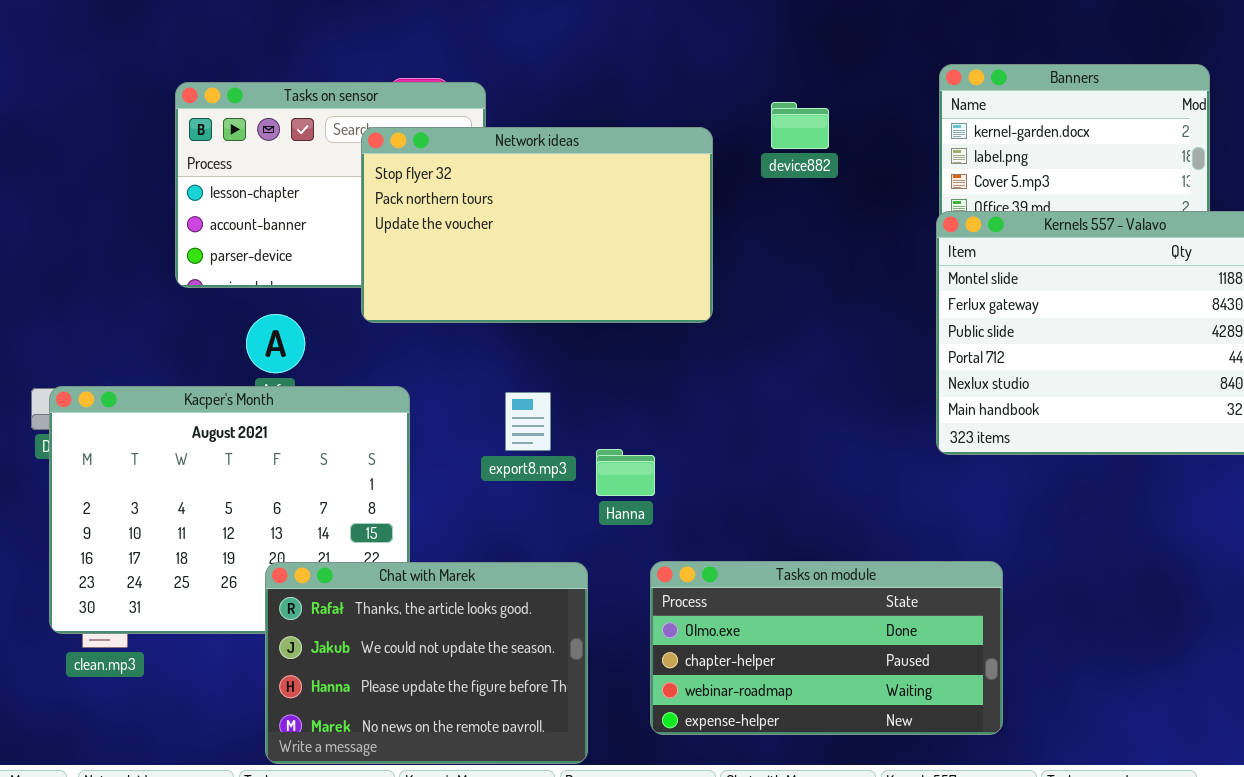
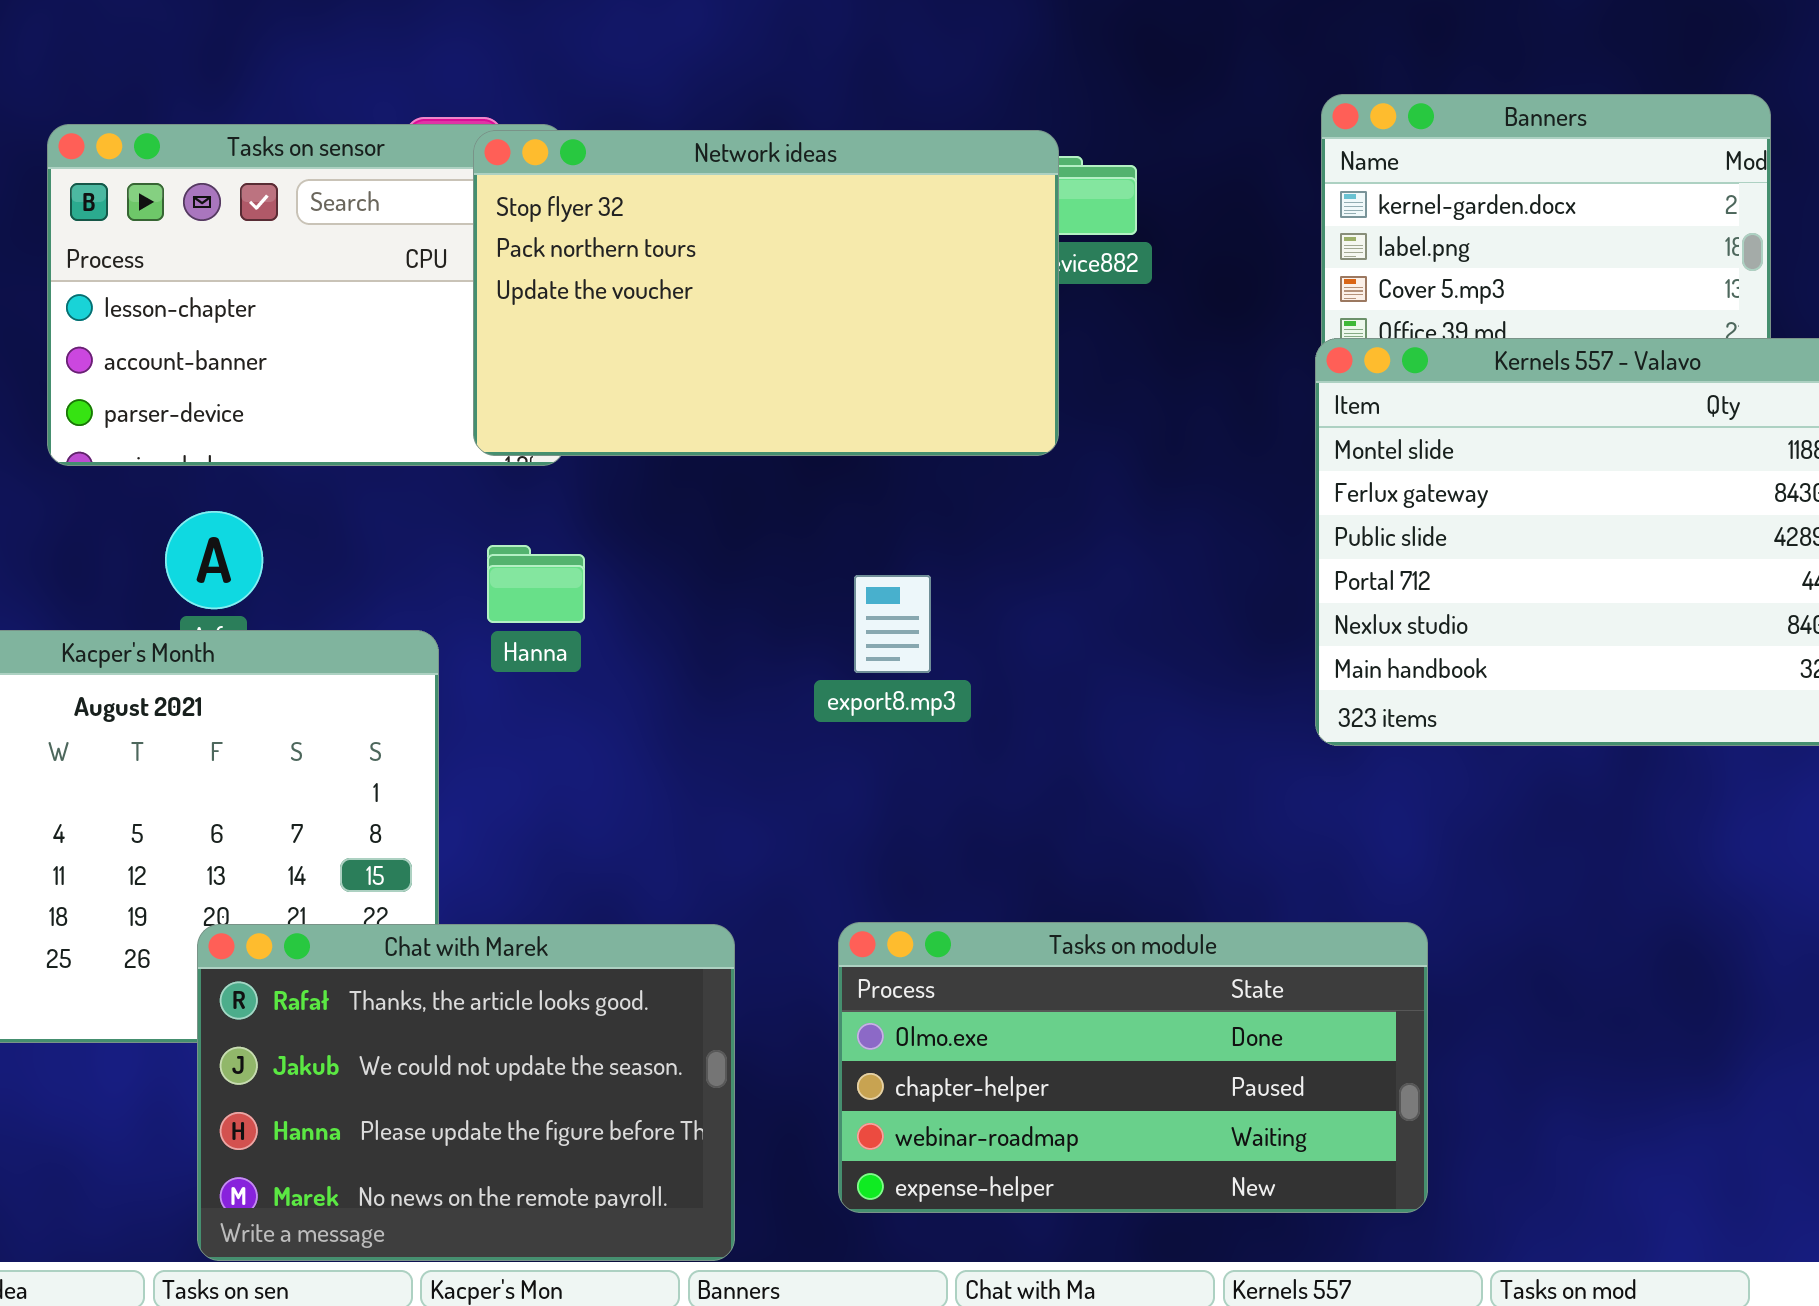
Network ideas: [361,127,713,323] -> [473,130,1059,456], moved
export8.mp3: [505,392,551,451] -> [854,575,931,673], moved
Hanna: [596,449,655,496] -> [487,545,585,623], moved

